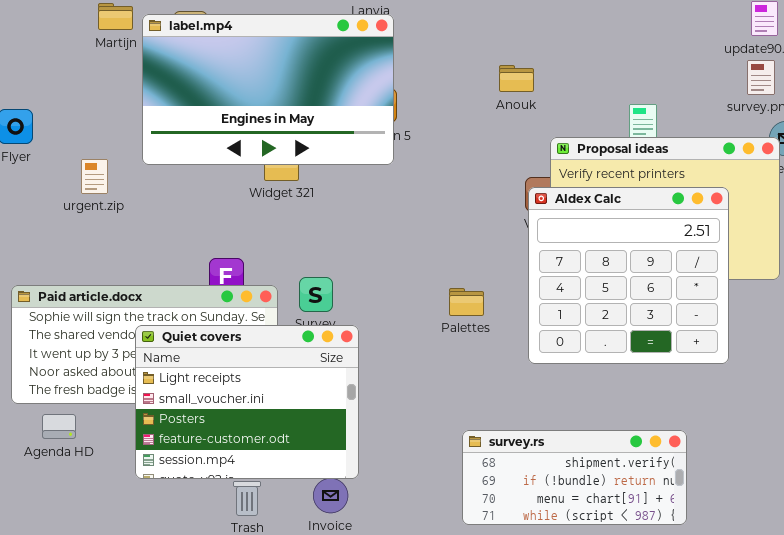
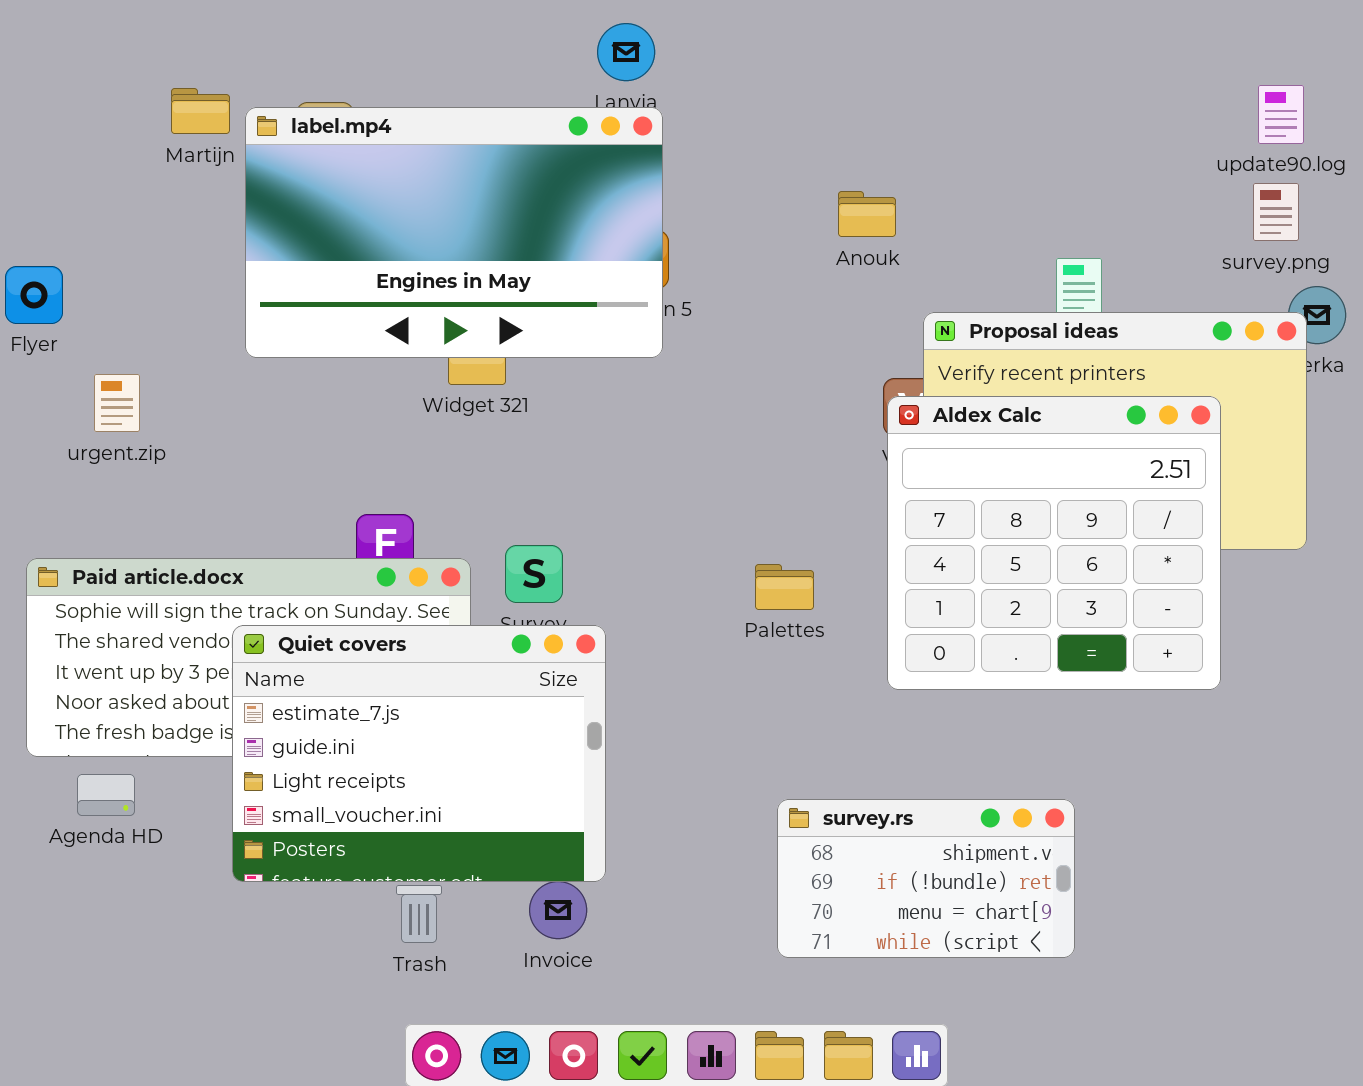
urgent.zip: [81,159,108,194] -> [94,374,140,432], moved
Quiet covers: [135,325,359,479] -> [232,625,606,882], scrolled up 2 rows
survey.rs: [462,430,687,525] -> [777,799,1075,958], resized

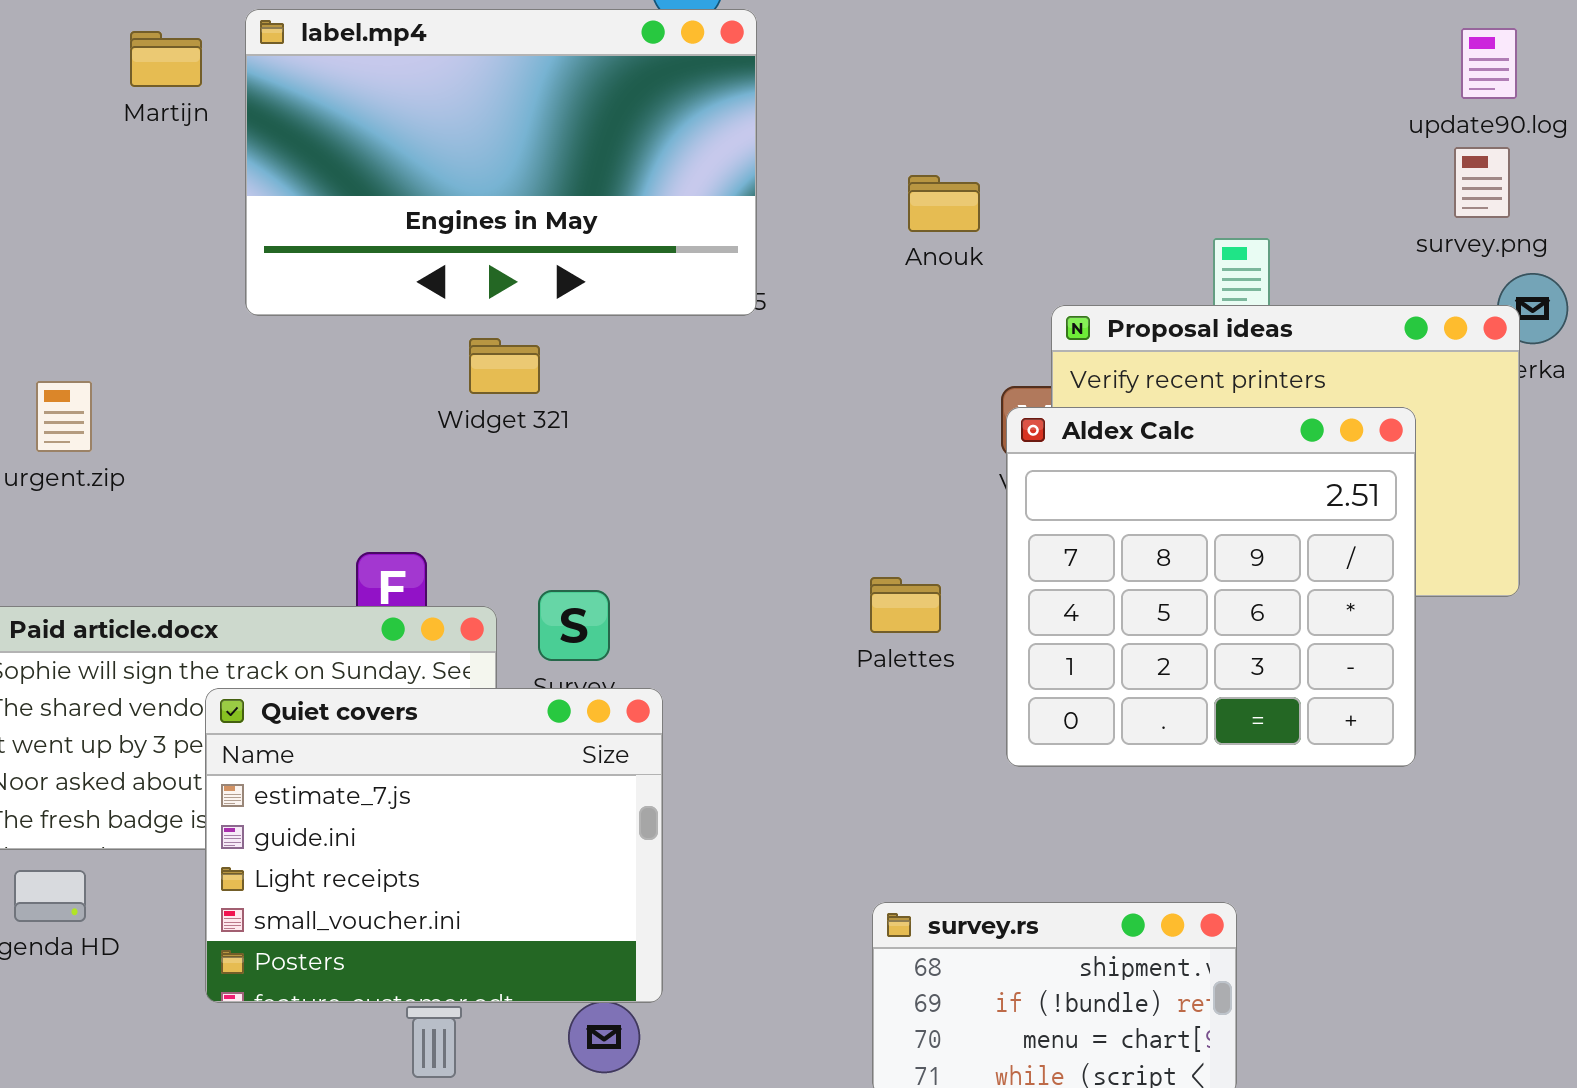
label.mp4: [245,107,663,358] -> [245,9,757,316], moved
Anouk: [838,191,896,237] -> [908,175,980,232], moved
Palettes: [755,564,814,610] -> [870,577,941,633], moved

